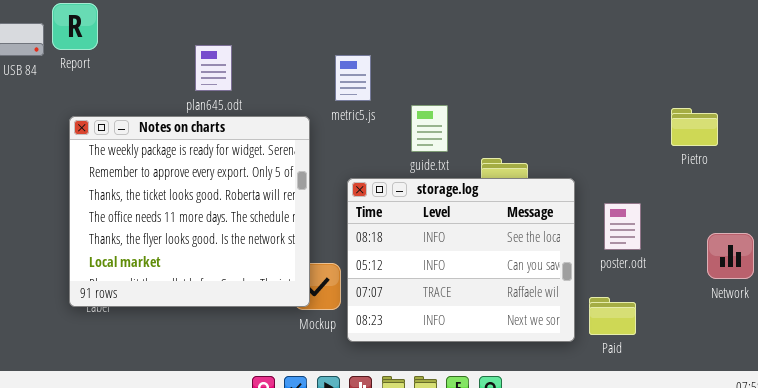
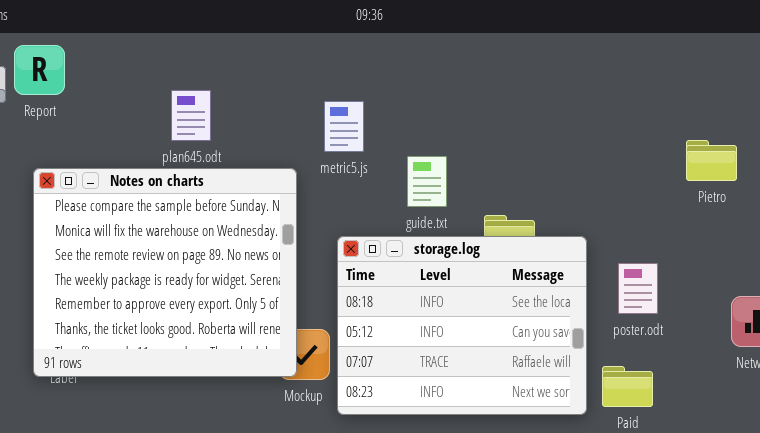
Pietro: [671,108,718,146] -> [686,140,737,181], moved
Notes on charts: [69,116,310,307] -> [33,168,297,377], scrolled up 3 rows

